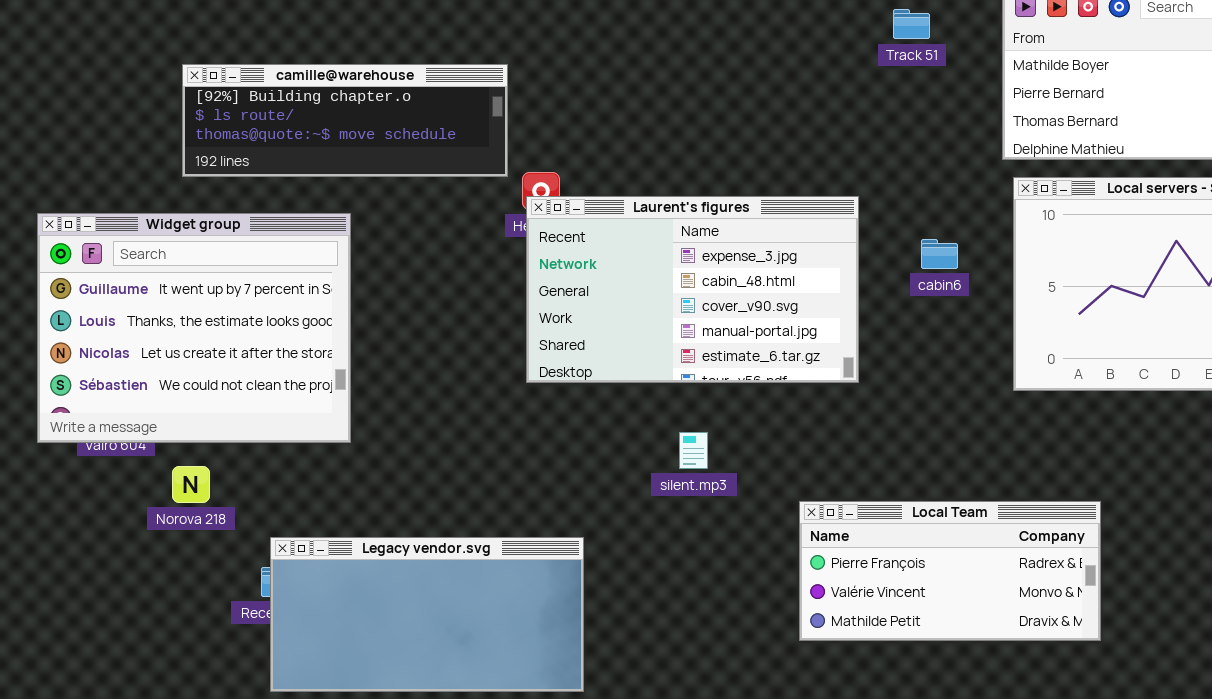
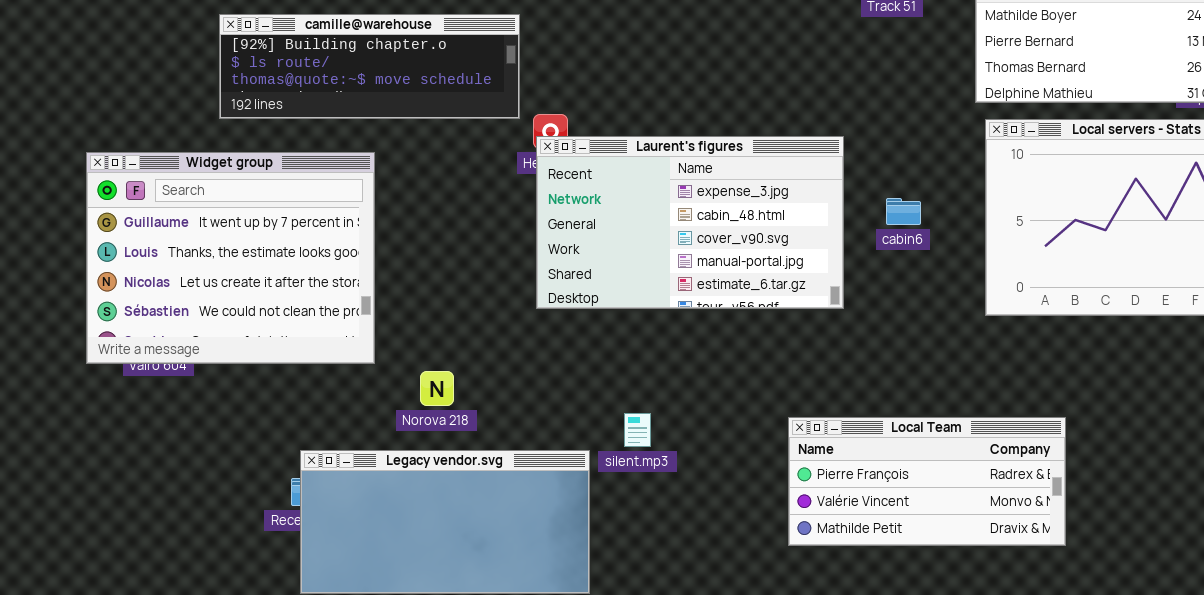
cabin6: [921,239,958,269] -> [886,198,921,225], moved
silent.mp3: [679,432,708,469] -> [624,413,651,447], moved
Norova 218: [172,466,210,503] -> [420,371,454,406], moved

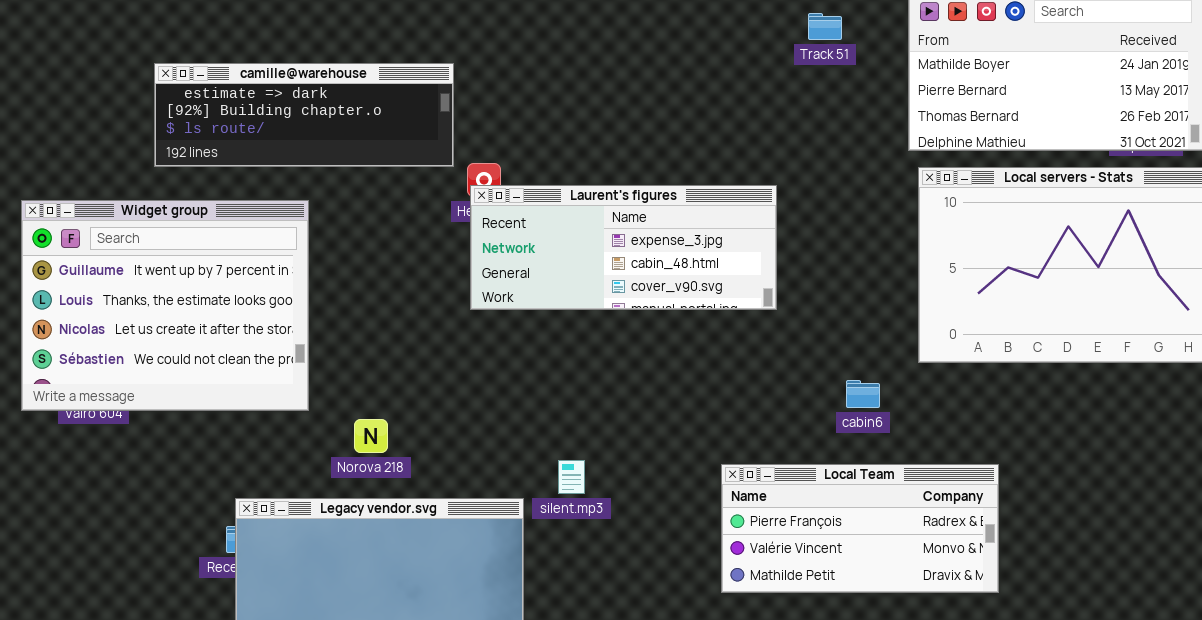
camille@warehouse: [219,14,520,119] -> [154,63,454,167], scrolled up 1 row
Laurent's figures: [536,136,844,309] -> [470,185,777,310], resized
cabin6: [886,198,921,225] -> [846,380,880,408], moved

